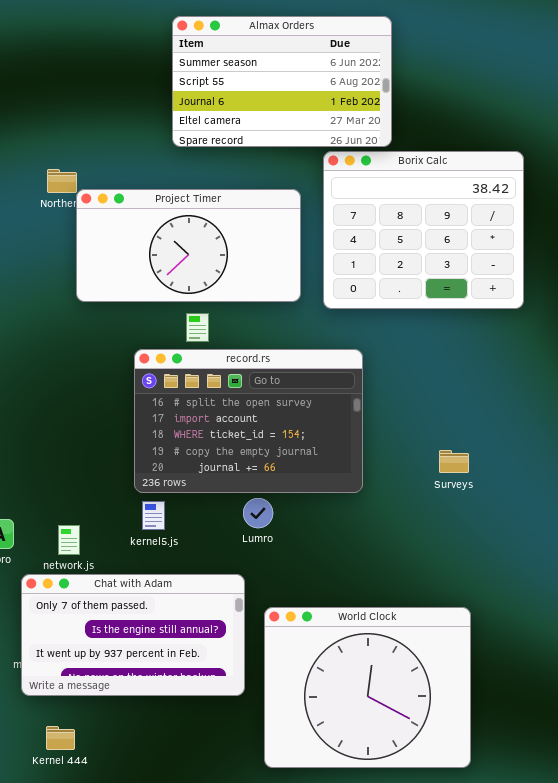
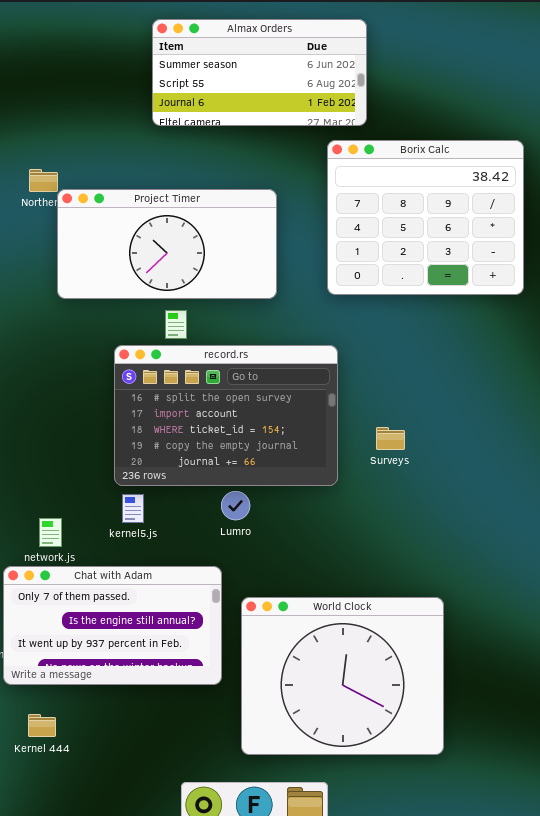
Almax Orders: [172,16,392,147] -> [152,19,367,126], resized
Borix Calc: [323,151,524,309] -> [327,140,524,295], moved
Surveys: [439,450,469,473] -> [376,427,405,450], moved

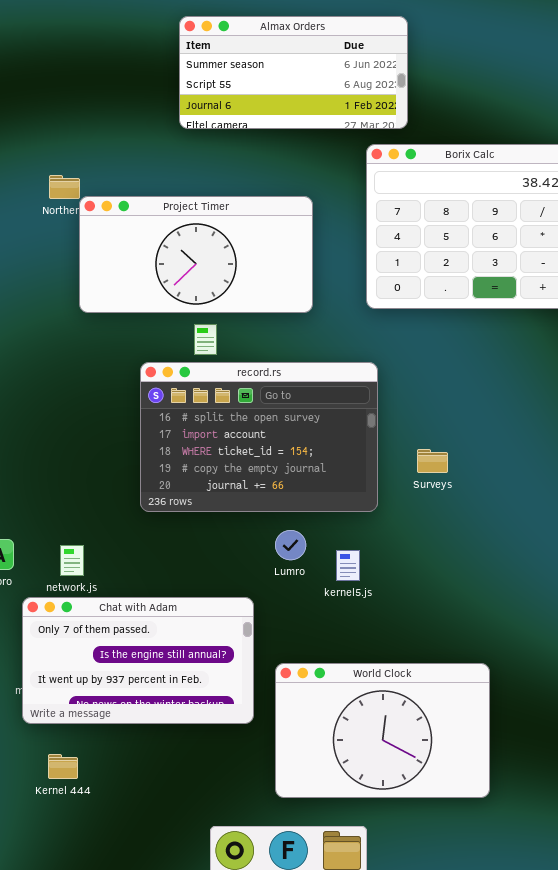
Lumro: [221,491,250,520] -> [275,530,306,560], moved
kernel5.js: [122,494,144,523] -> [336,550,360,581], moved
World Clock: [241,597,444,755] -> [275,663,490,798], resized

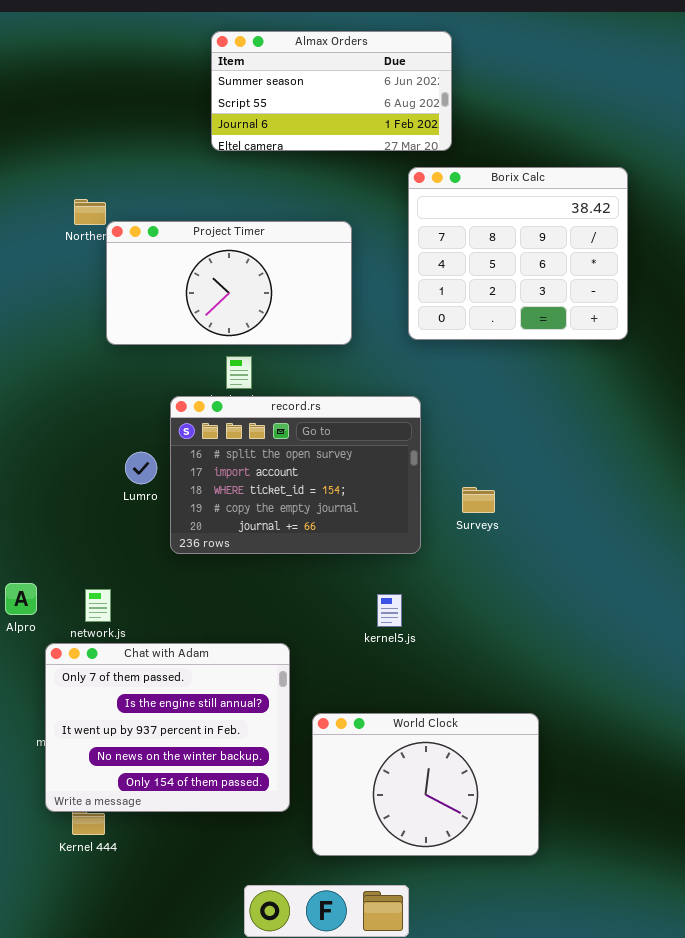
Lumro: [275,530,306,560] -> [125,452,157,484], moved
Chat with Adam: [22,597,254,724] -> [45,643,290,812], resized

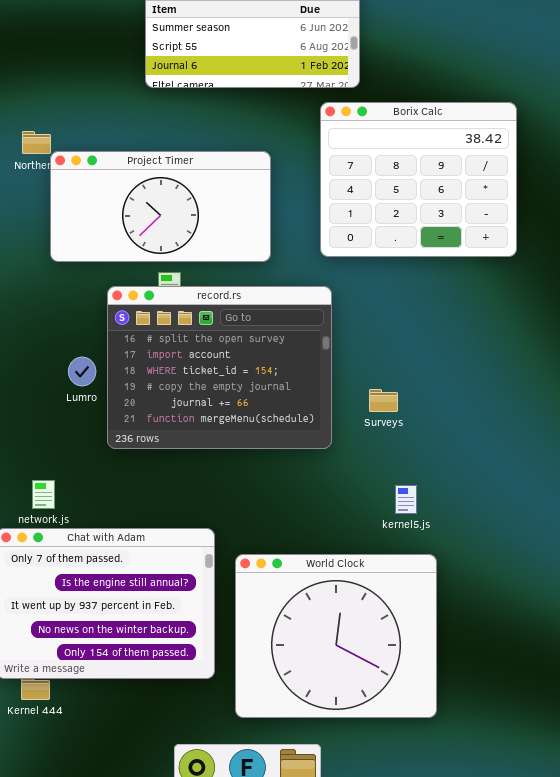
record.rs: [170,396,421,554] -> [107,286,332,449], resized
kernel5.js: [377,594,402,627] -> [395,485,417,514], moved
World Clock: [312,713,539,856] -> [235,554,437,718], resized

